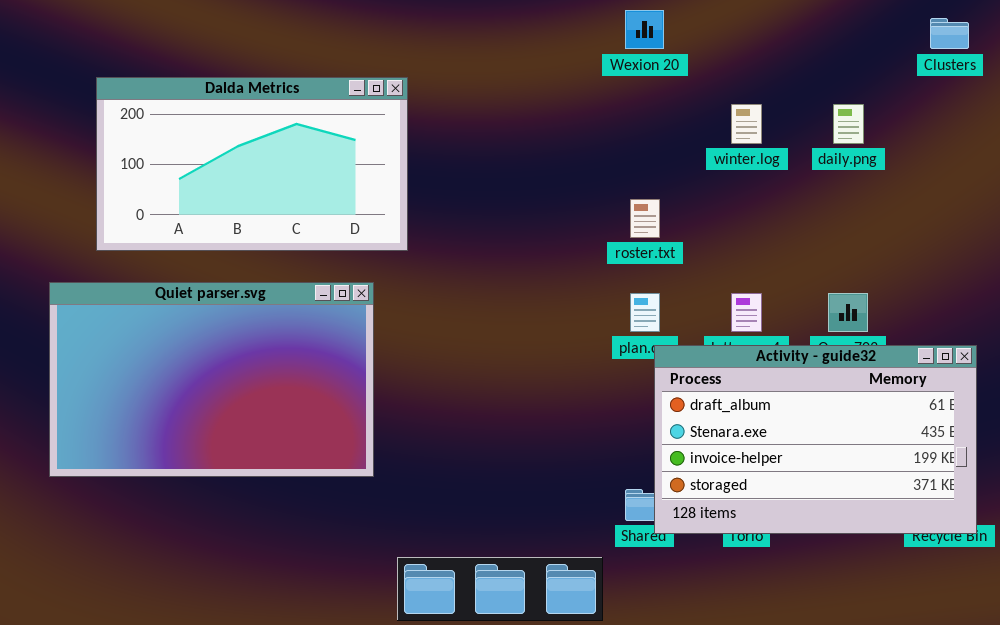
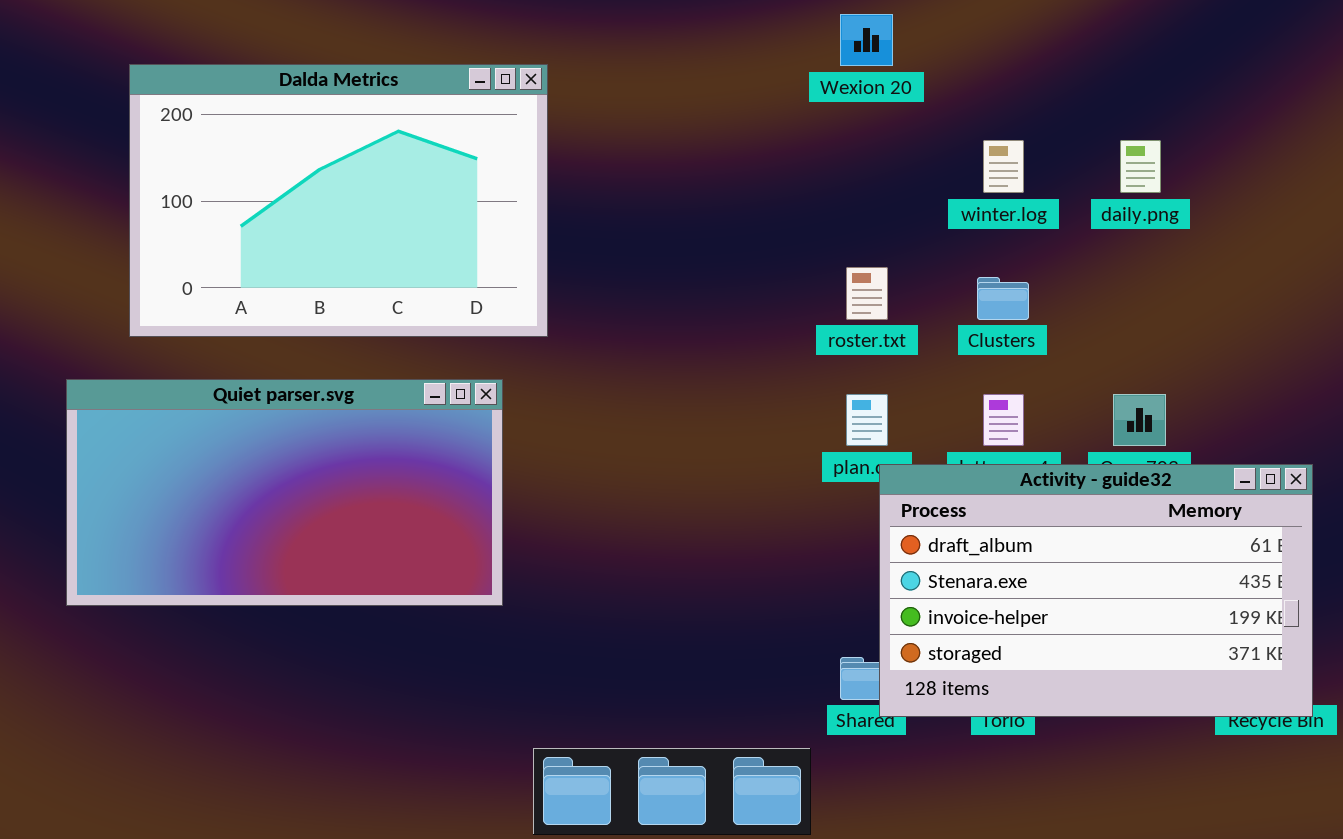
Clusters: [930,18,969,49] -> [977,277,1029,320], moved
Dalda Metrics: [96,77,408,251] -> [129,64,548,337], resized
Quiet parser.svg: [49,282,374,477] -> [66,379,503,606], resized

